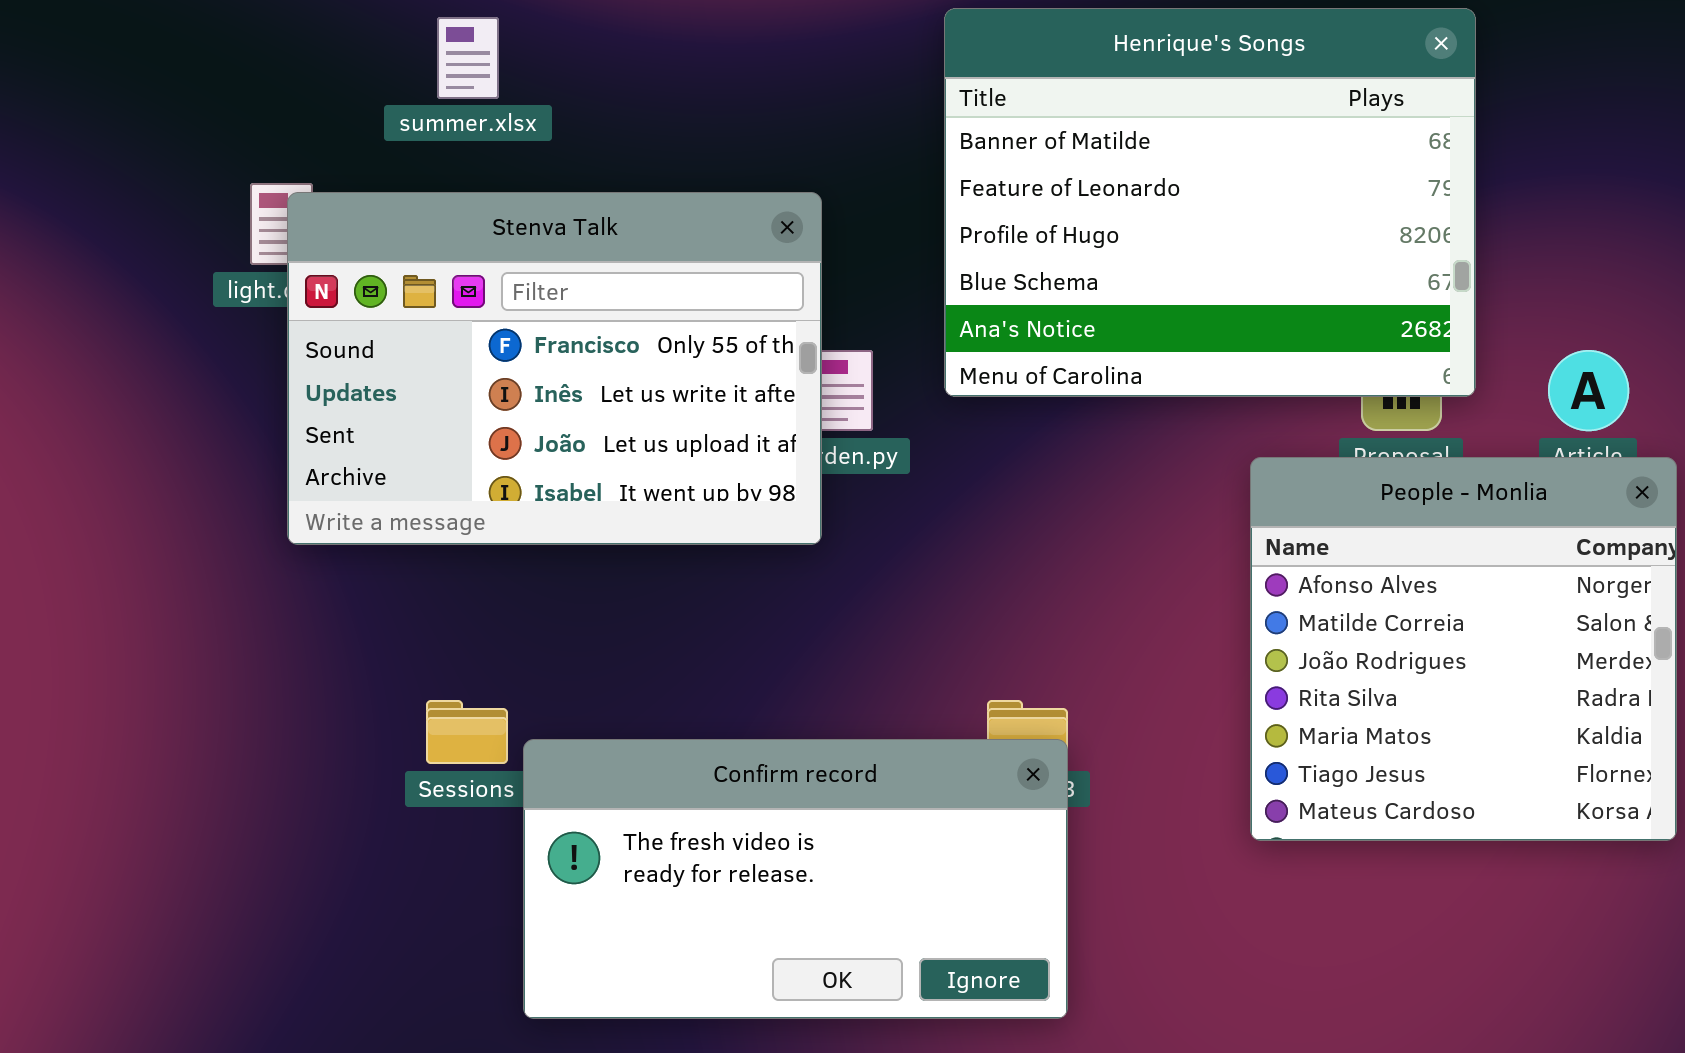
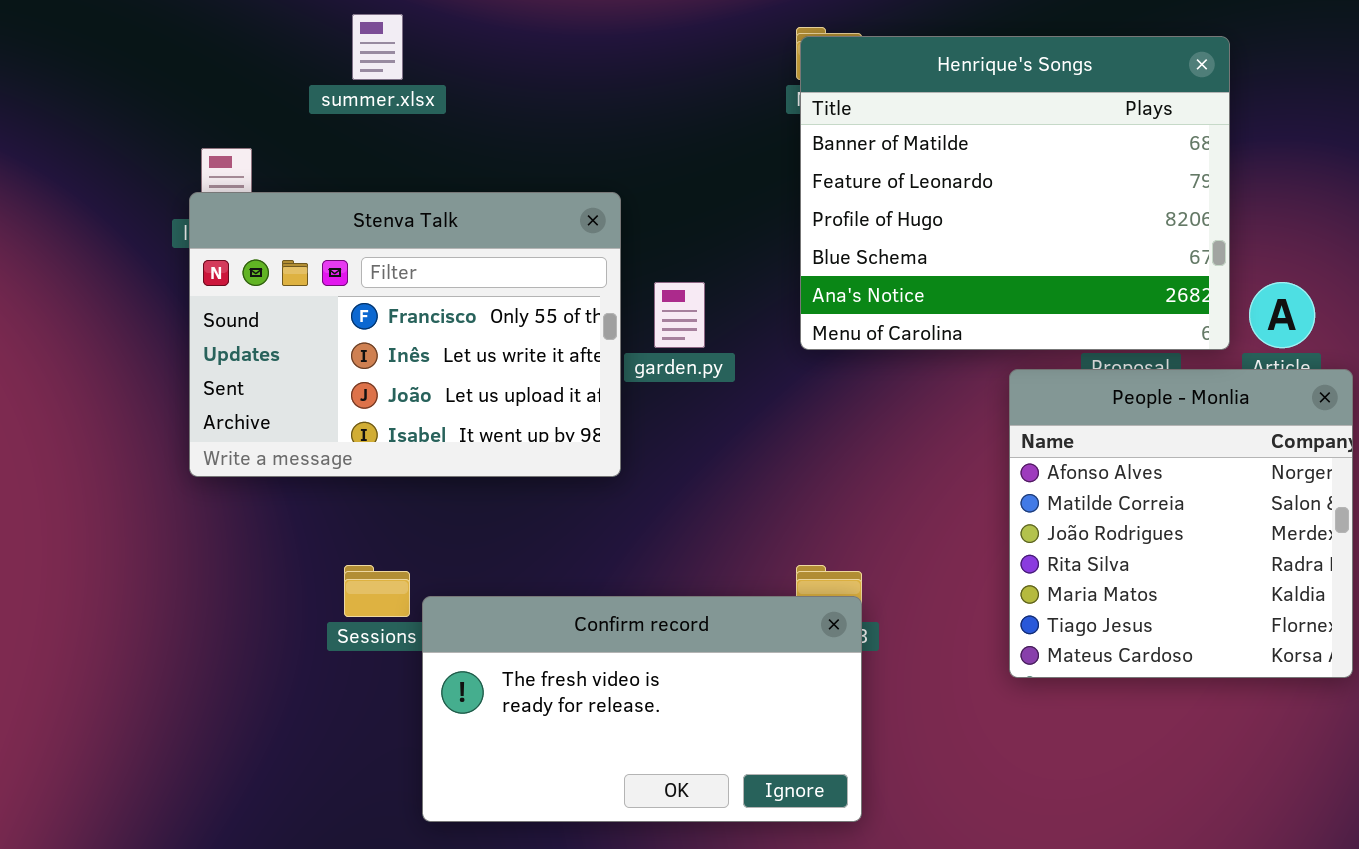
Henrique's Songs: [944,8,1476,397] -> [800,36,1230,350], moved
Stenva Talk: [287,192,822,545] -> [189,192,621,477], moved

